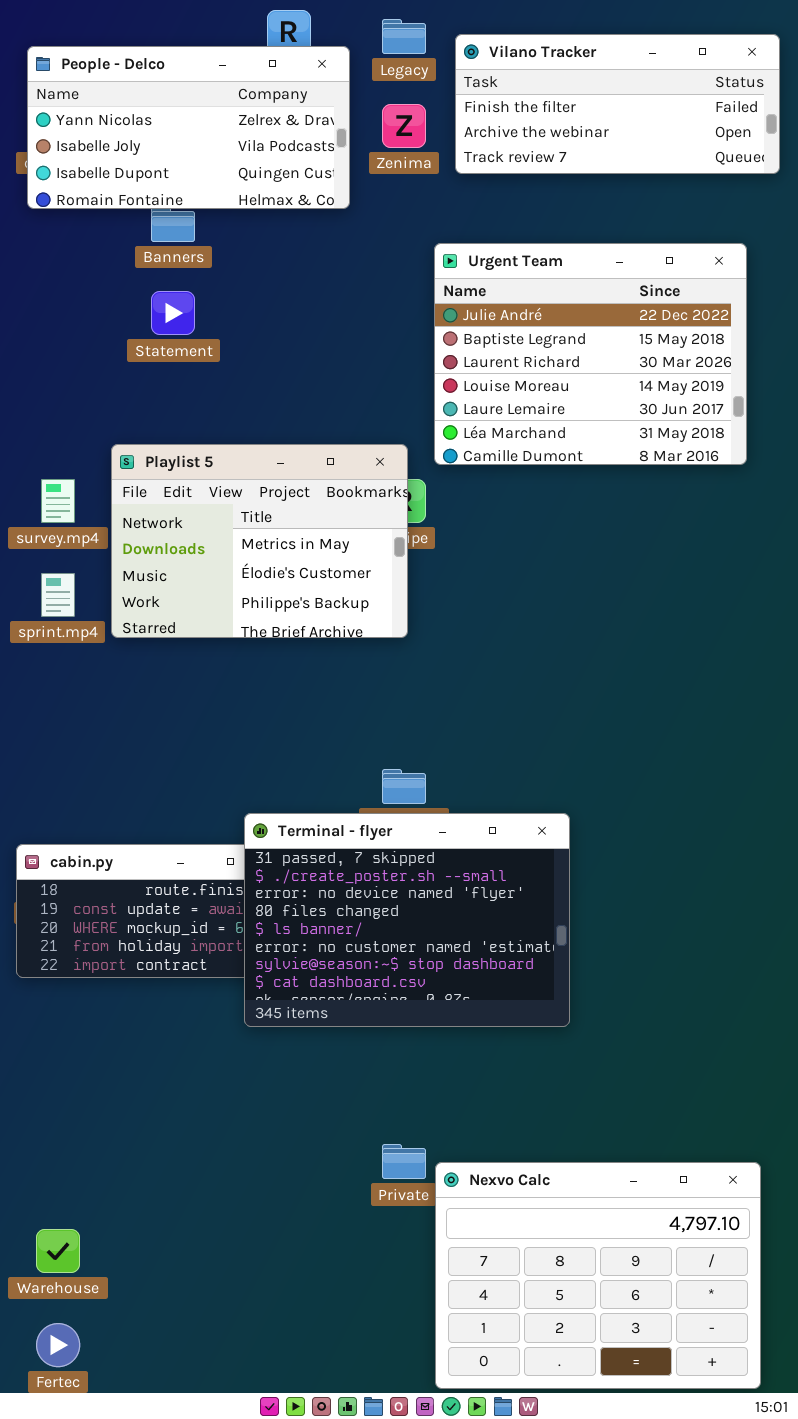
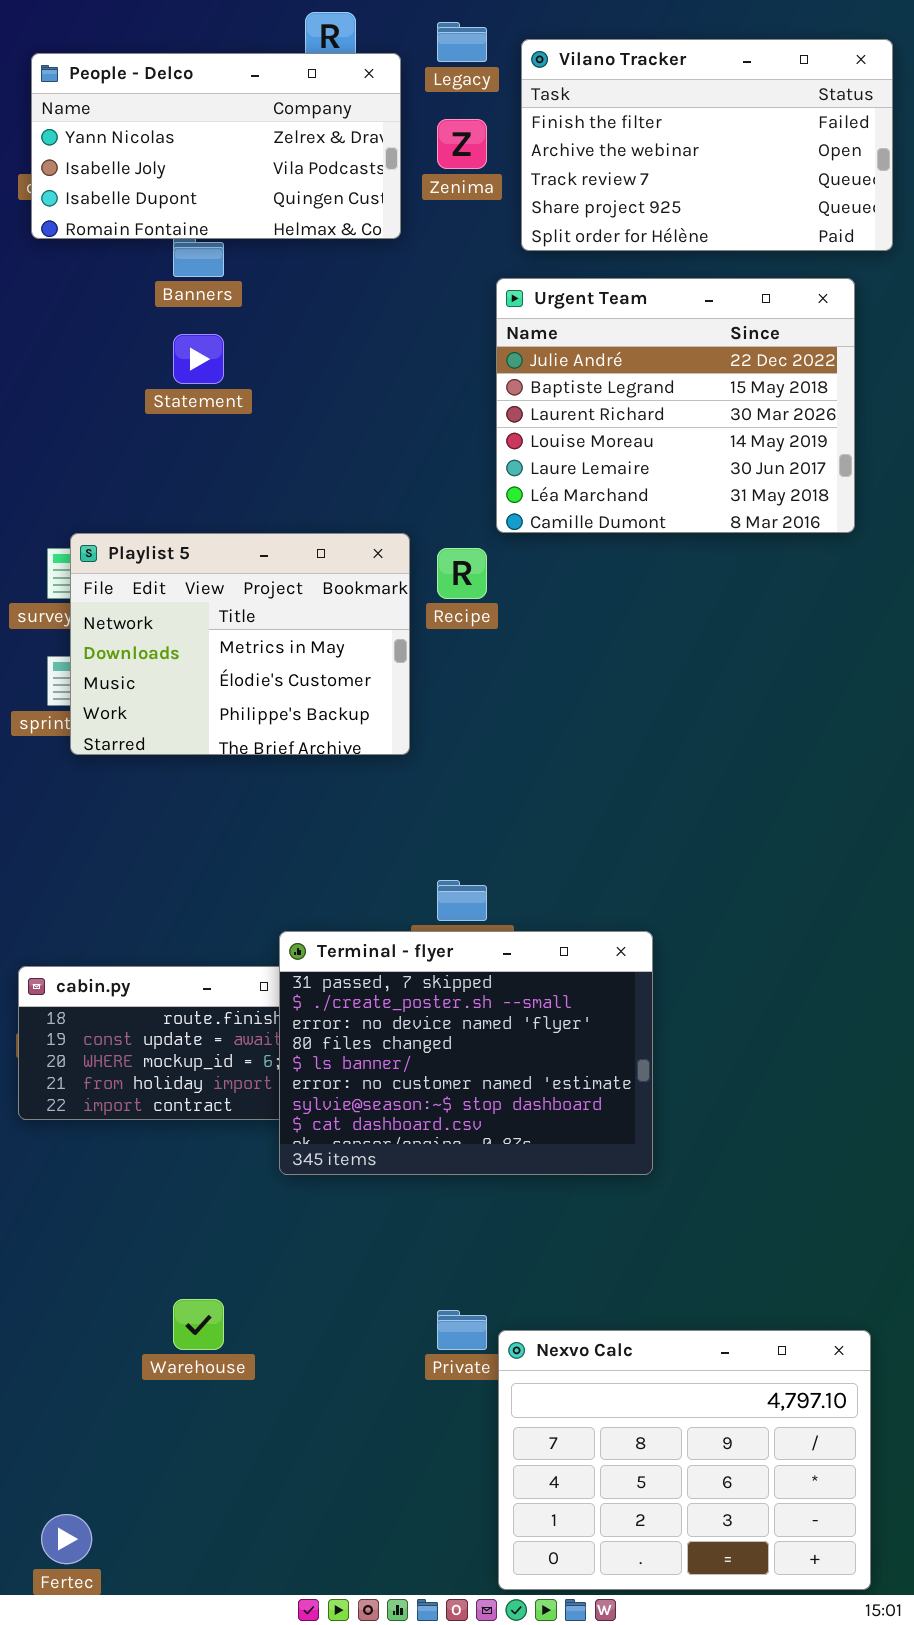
Vilano Tracker: [455,34,780,174] -> [521,39,893,251], resized
Playlist 5: [111,444,408,638] -> [70,533,410,755], moved
Warehouse: [36,1229,80,1273] -> [173,1299,224,1350], moved

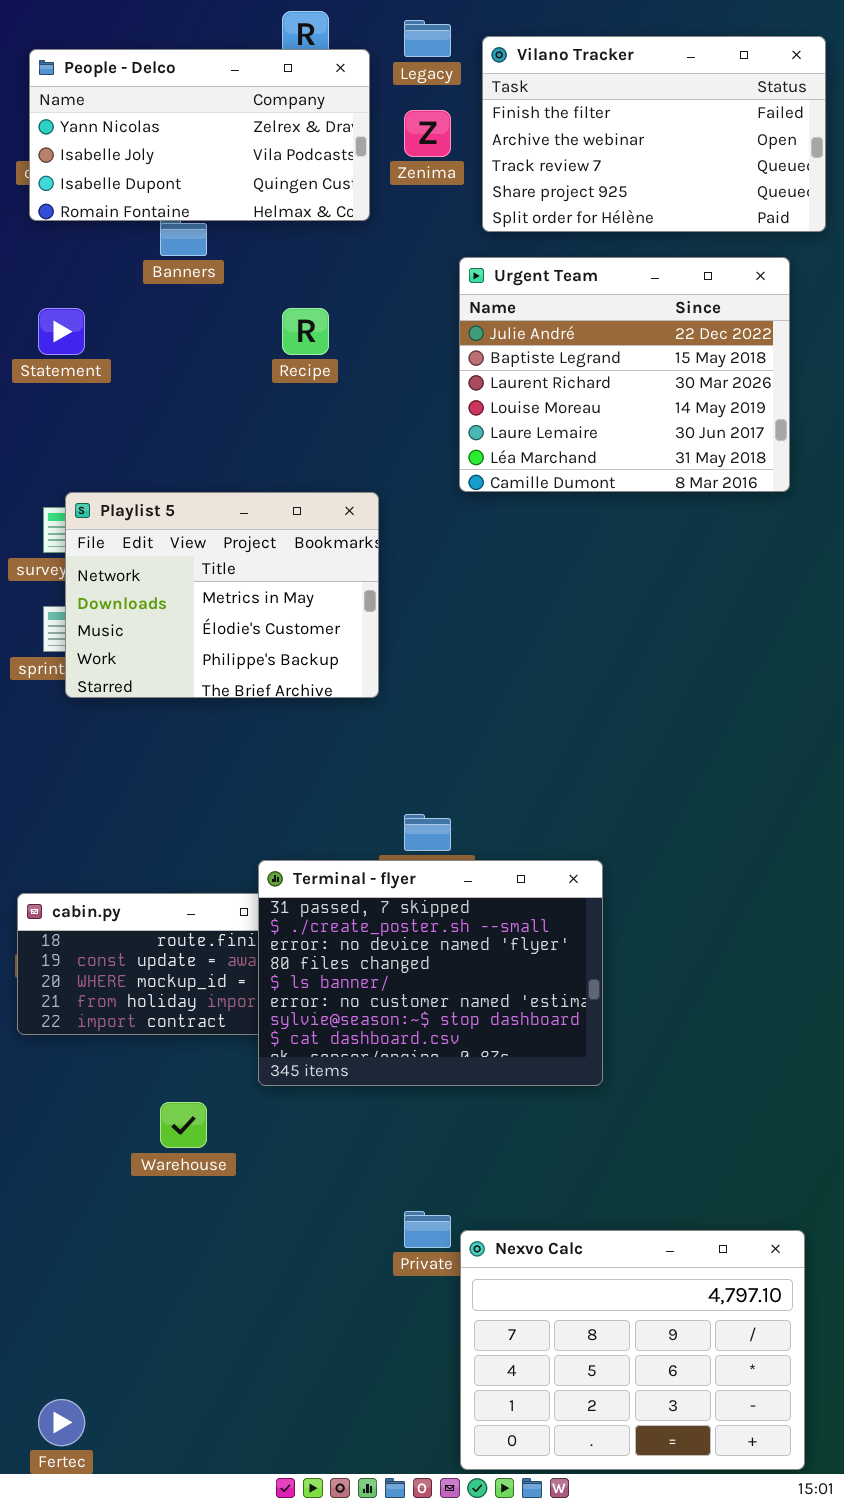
Statement: [173,334,224,384] -> [38,308,85,355], moved
Recipe: [437,548,487,599] -> [282,308,329,355], moved
Warehouse: [173,1299,224,1350] -> [160,1102,207,1148], moved

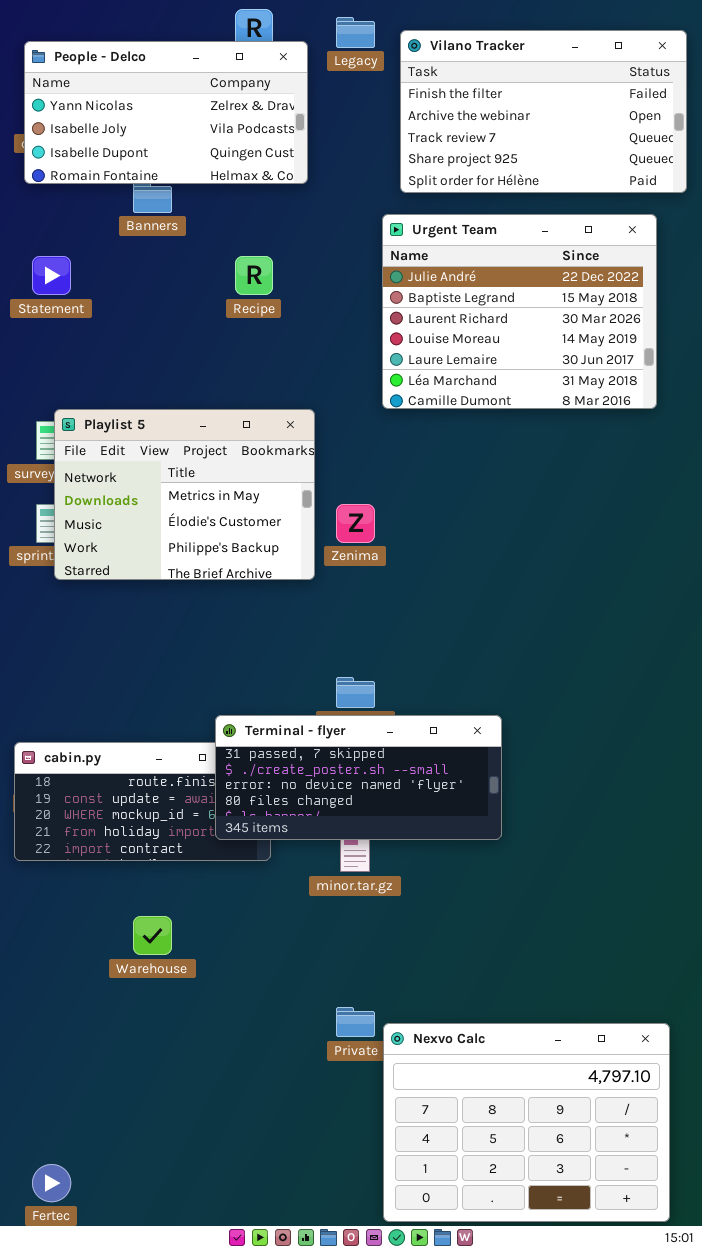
Zenima: [404,110,451,157] -> [336,504,375,543], moved
Terminal - flyer: [258,860,603,1086] -> [215,715,502,840], resized

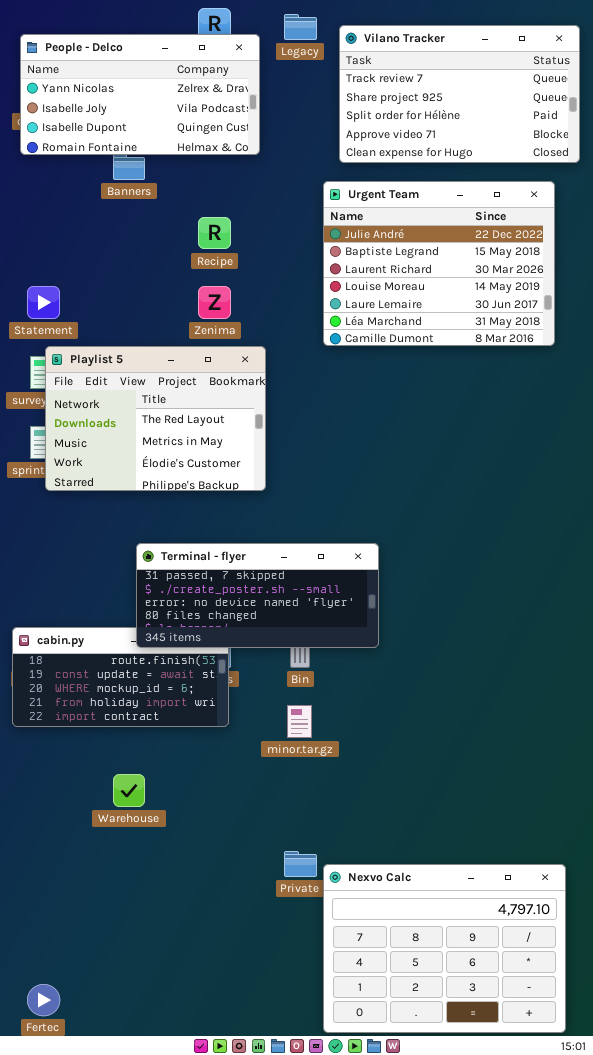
Vilano Tracker: [400,30,687,193] -> [339,25,580,163], scrolled down 2 rows
Statement: [32,256,71,295] -> [27,286,60,319], moved
Playlist 5: [54,409,315,580] -> [45,346,266,491], scrolled up 1 row
Zenima: [336,504,375,543] -> [198,286,231,319], moved
Terminal - flyer: [215,715,502,840] -> [136,543,379,648], moved

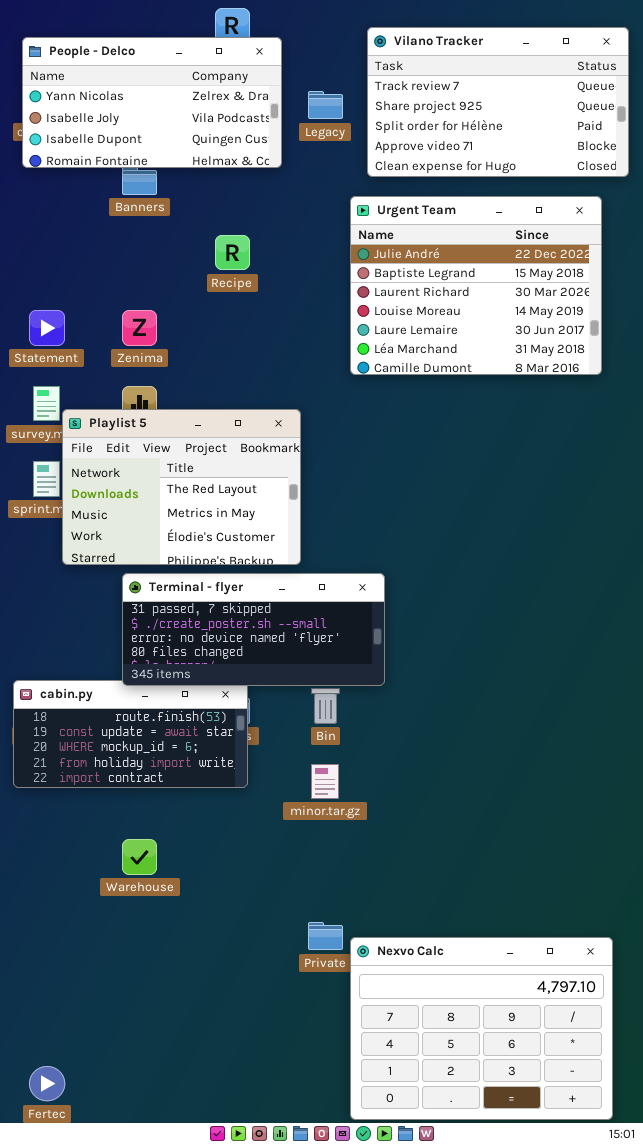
Legacy: [284,14,317,40] -> [308,91,343,119], moved
Zenima: [198,286,231,319] -> [122,310,157,346], moved
Playlist 5: [45,346,266,491] -> [62,409,301,565], moved
Terminal - flyer: [136,543,379,648] -> [122,573,385,686], moved

